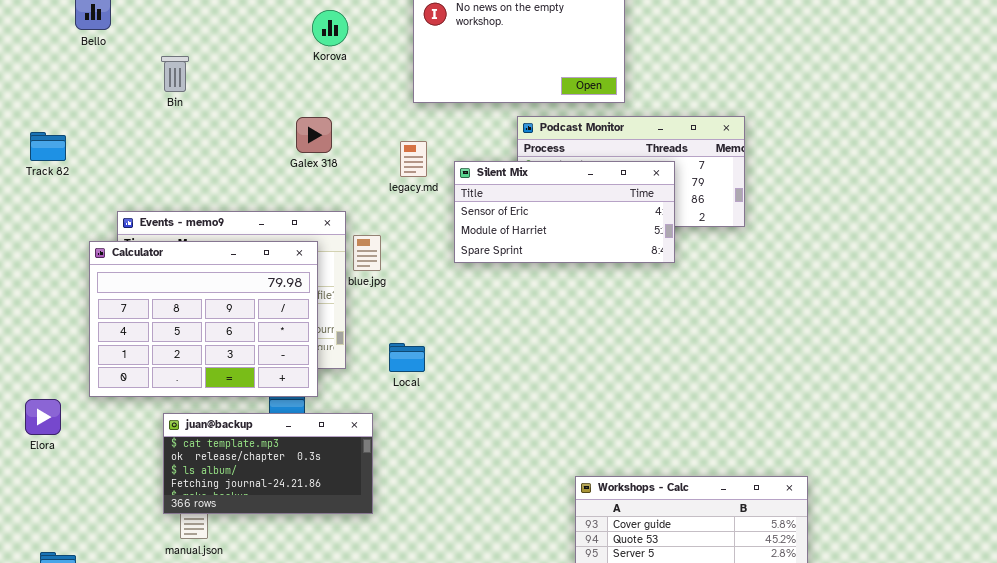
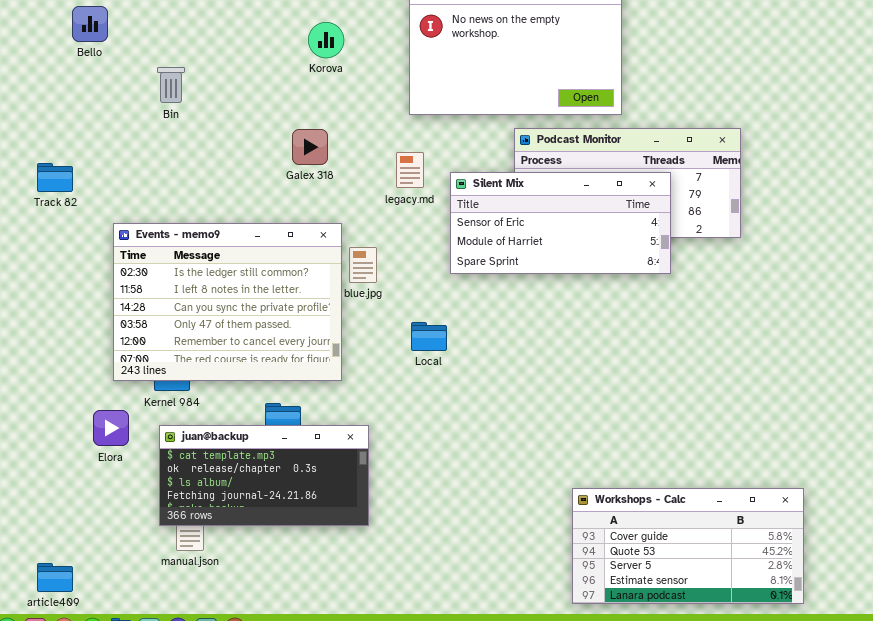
Track 82: [30,132,66,161] -> [37,163,73,192], moved
Calculator: [89,241,318,397] -> none, closed
Local: [389,343,425,372] -> [411,322,447,351], moved
Elora: [25,399,61,435] -> [93,410,129,446], moved

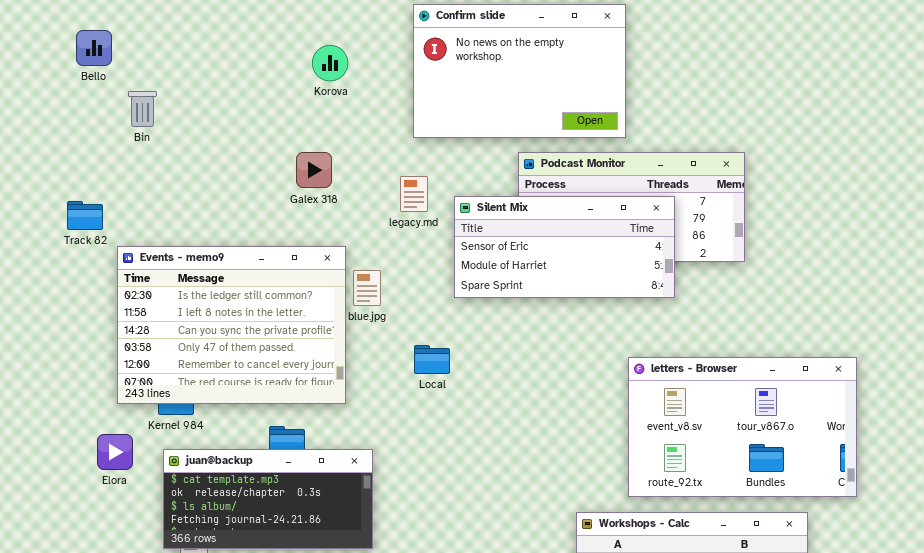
Bin: [157,67,185,103] -> [128,91,157,127], moved
Track 82: [37,163,73,192] -> [67,201,103,230], moved
letters - Browser: none -> [628,357,857,497], opened

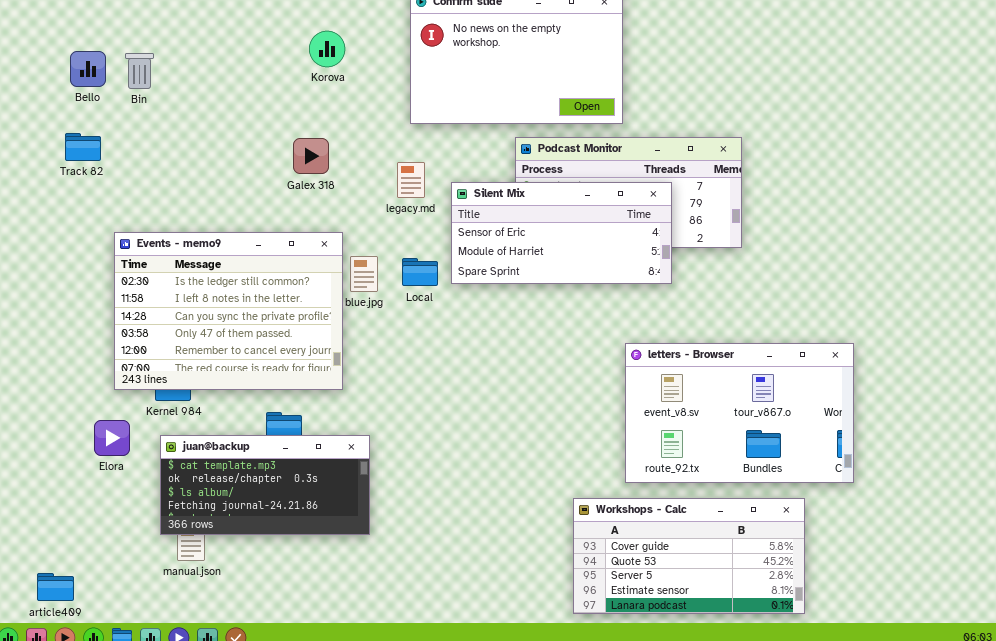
Bello: [76,30,112,66] -> [70,51,106,87], moved
Bin: [128,91,157,127] -> [125,53,154,89], moved
Track 82: [67,201,103,230] -> [65,133,101,161], moved
Local: [414,345,450,374] -> [402,258,438,286], moved

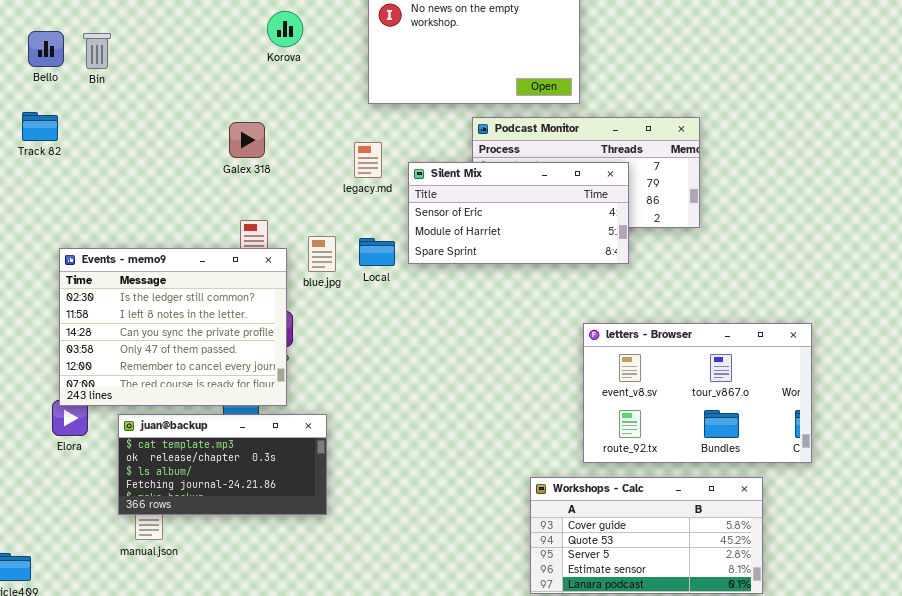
Galex 318: [293,138,329,174] -> [229,122,265,158], moved
Events - memo9: [114,232,343,390] -> [59,248,287,406], moved

